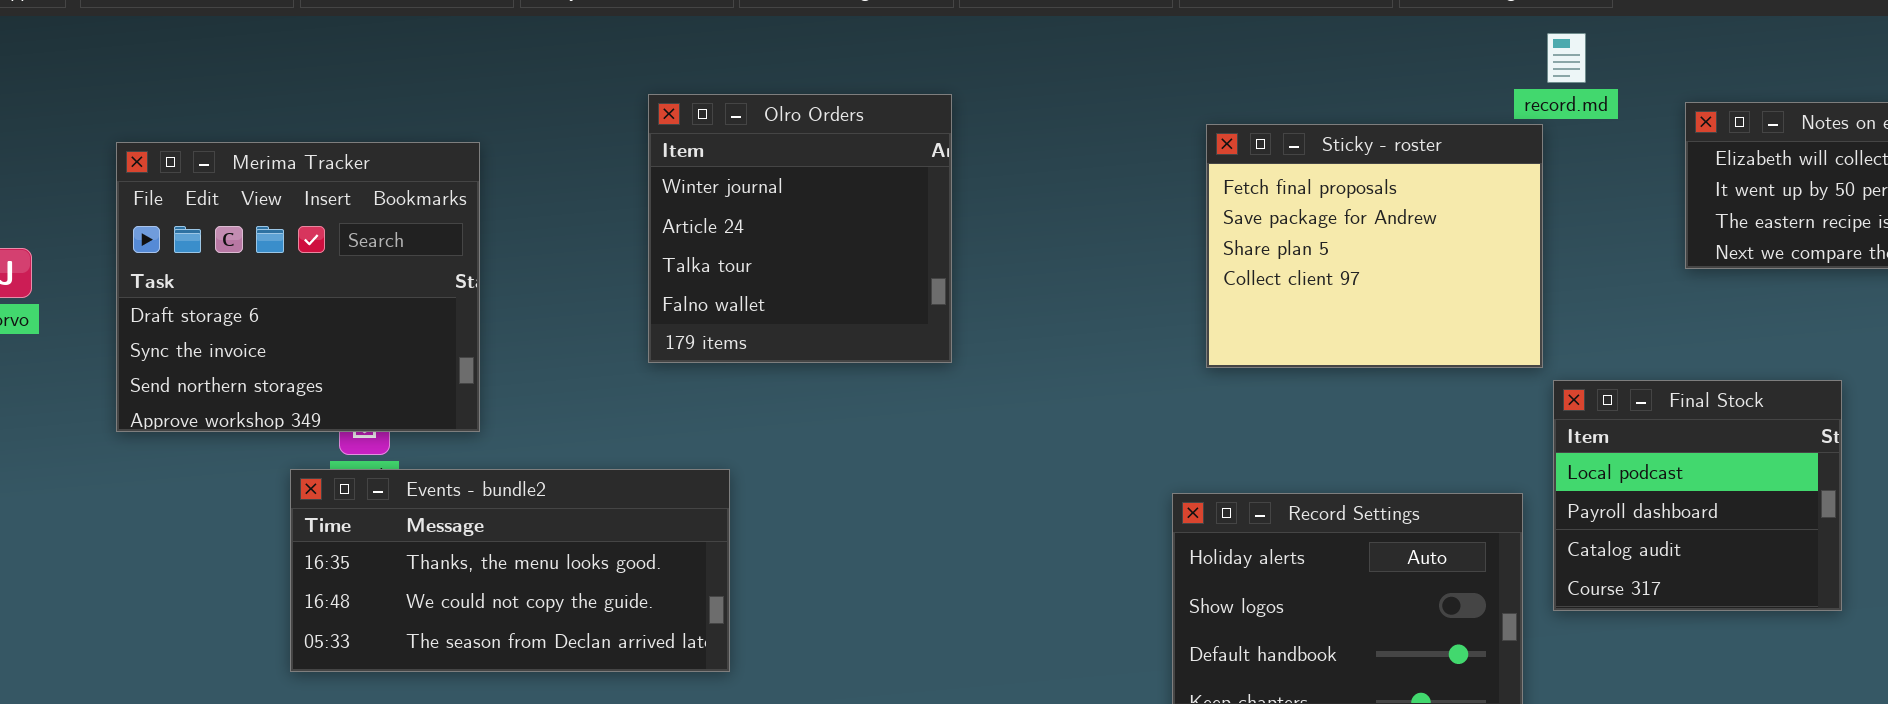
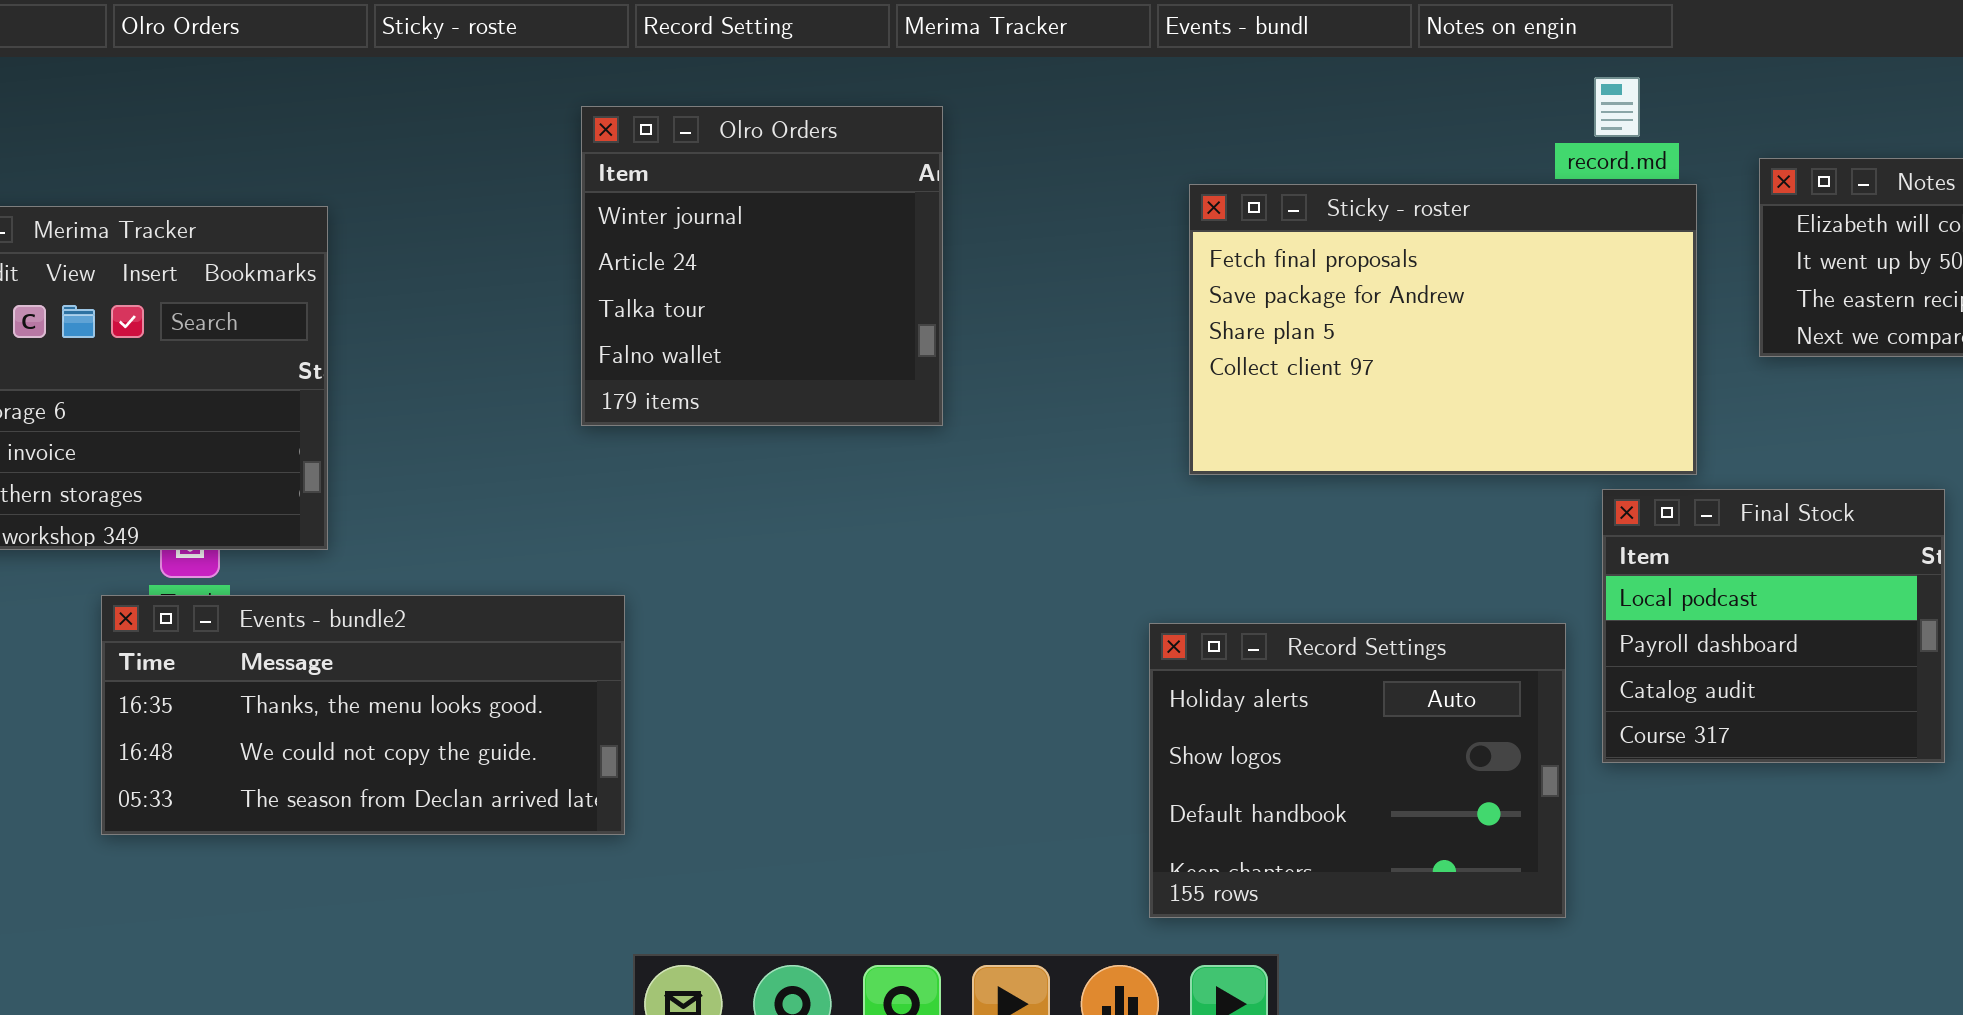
Olro Orders: [648,94,952,363] -> [581,106,943,426], moved
Sticky - roster: [1206,124,1543,368] -> [1189,184,1697,475], resized

